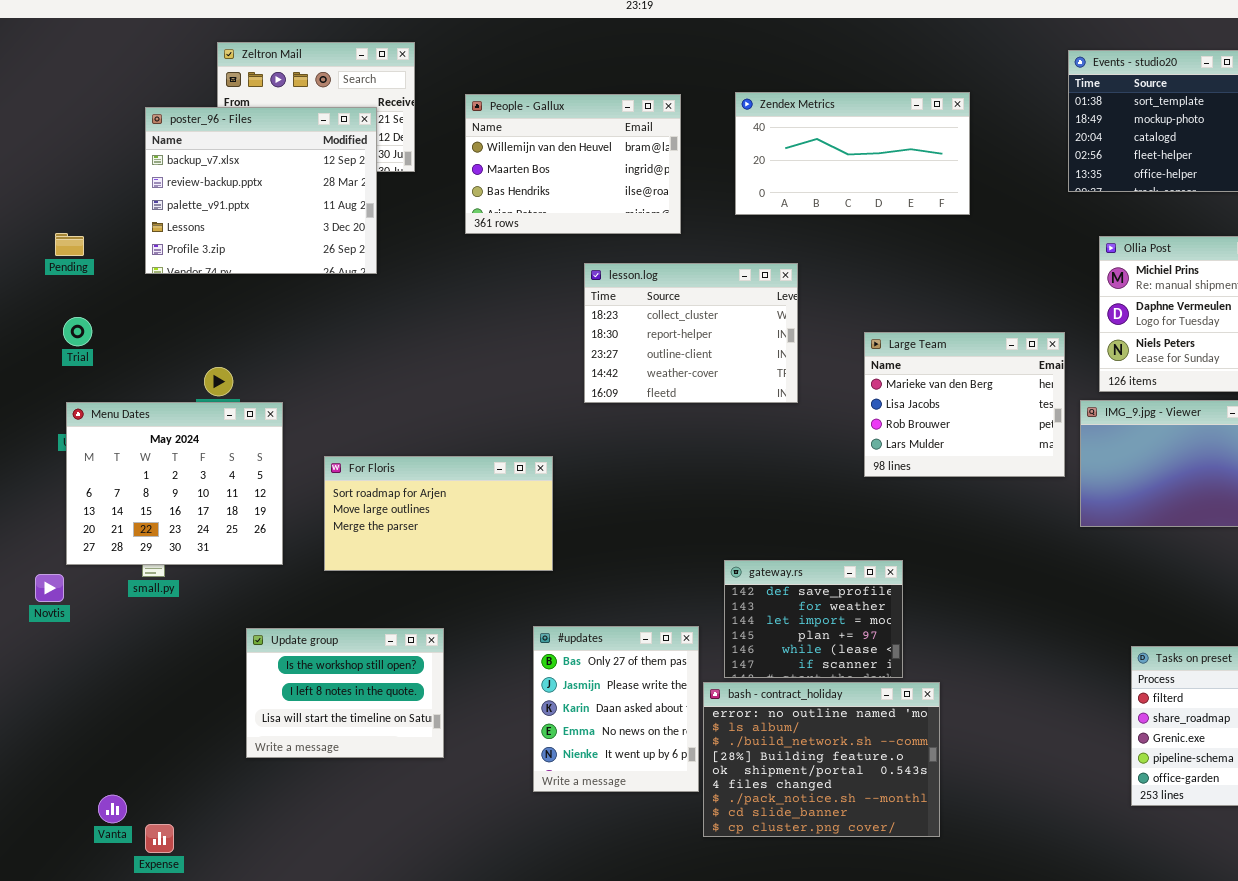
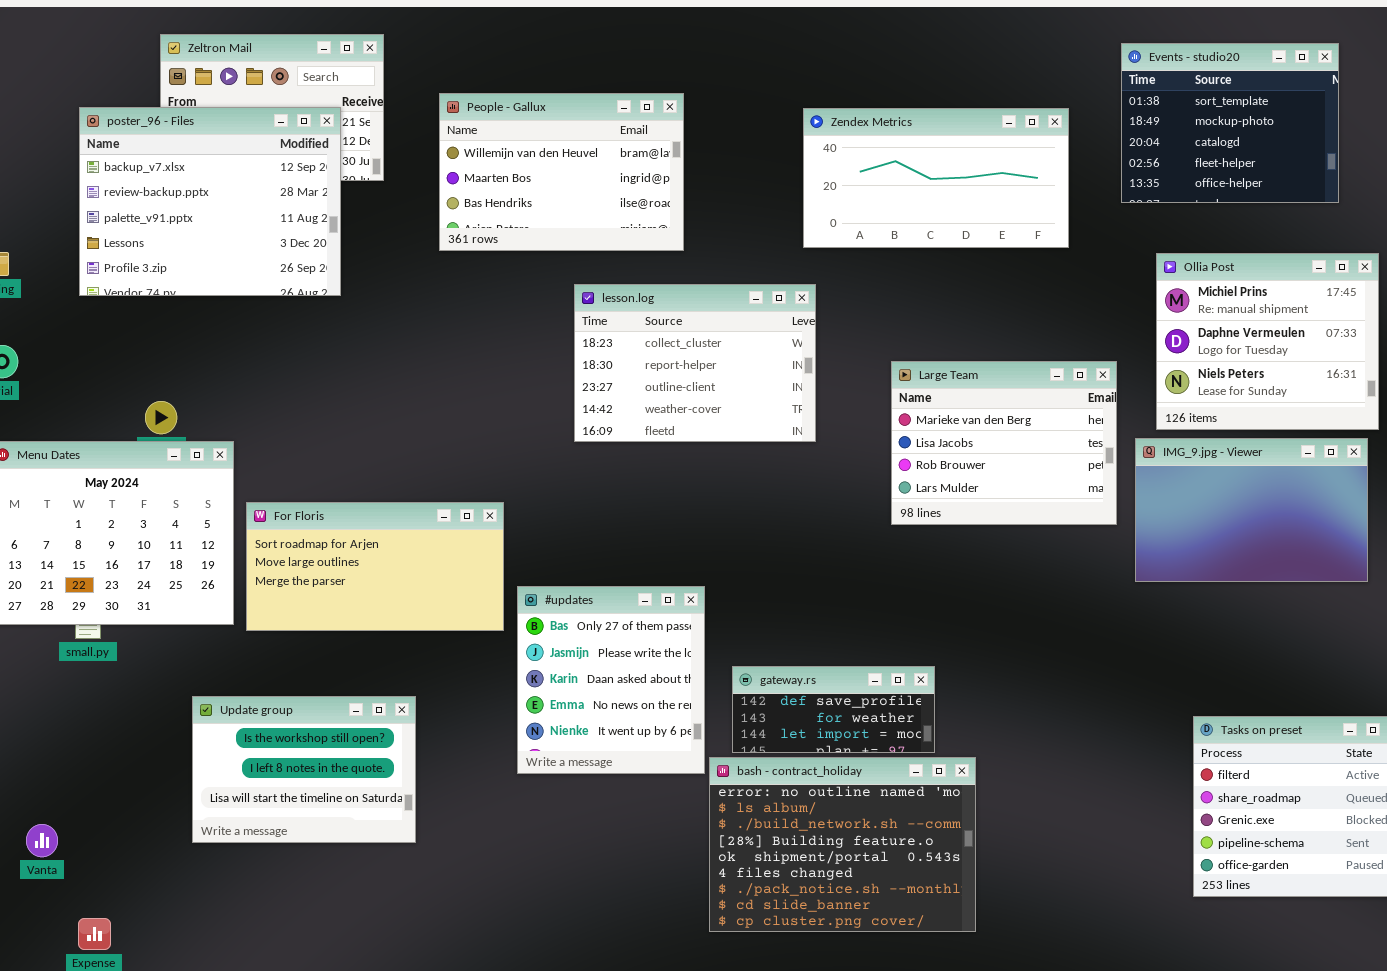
Zendex Metrics: [735,92,970,215] -> [803,108,1069,248], moved
For Floris: [324,456,553,571] -> [246,502,504,631], moved
gateway.rs: [724,560,903,678] -> [732,666,935,753], resized
#updates: [533,626,699,792] -> [517,586,705,774], moved
Vanta: [98,795,127,823] -> [26,824,58,857], moved

